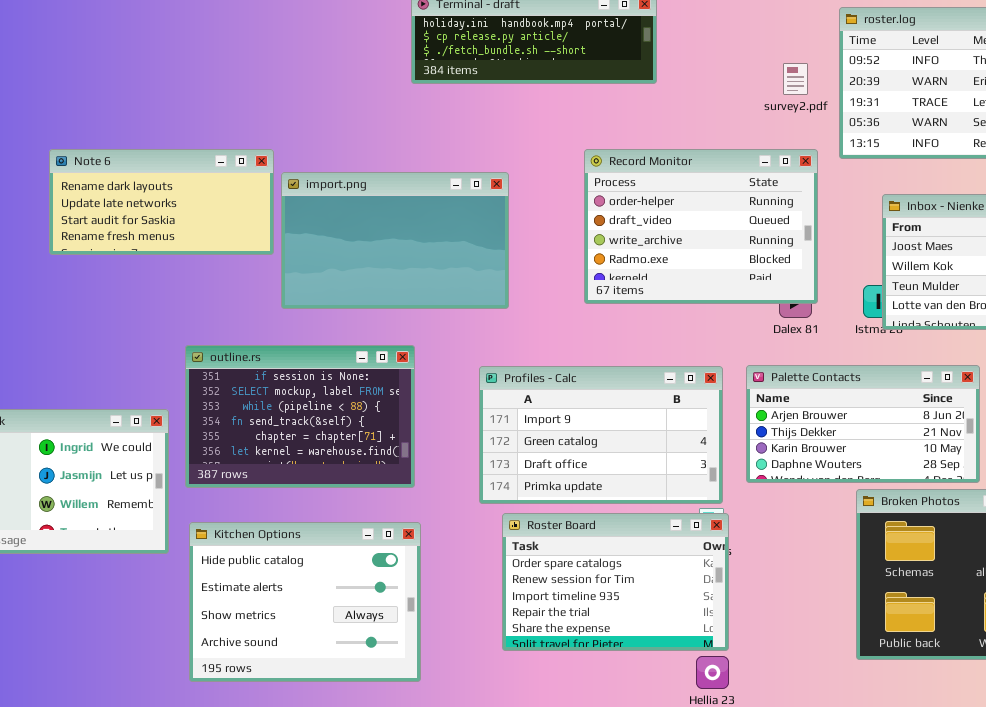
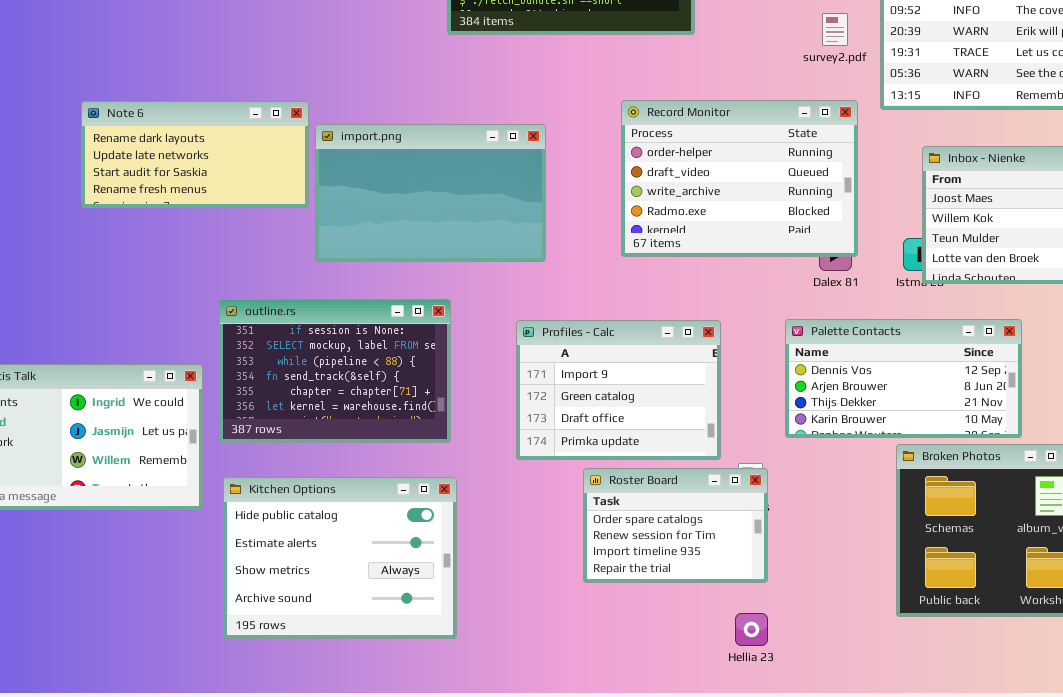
Palette Contacts: [746,365,980,483] -> [785,319,1022,438], scrolled up 1 row
Profiles - Calc: [479,366,723,504] -> [516,320,721,460], resized
Roster Board: [502,513,729,651] -> [583,468,768,583], resized

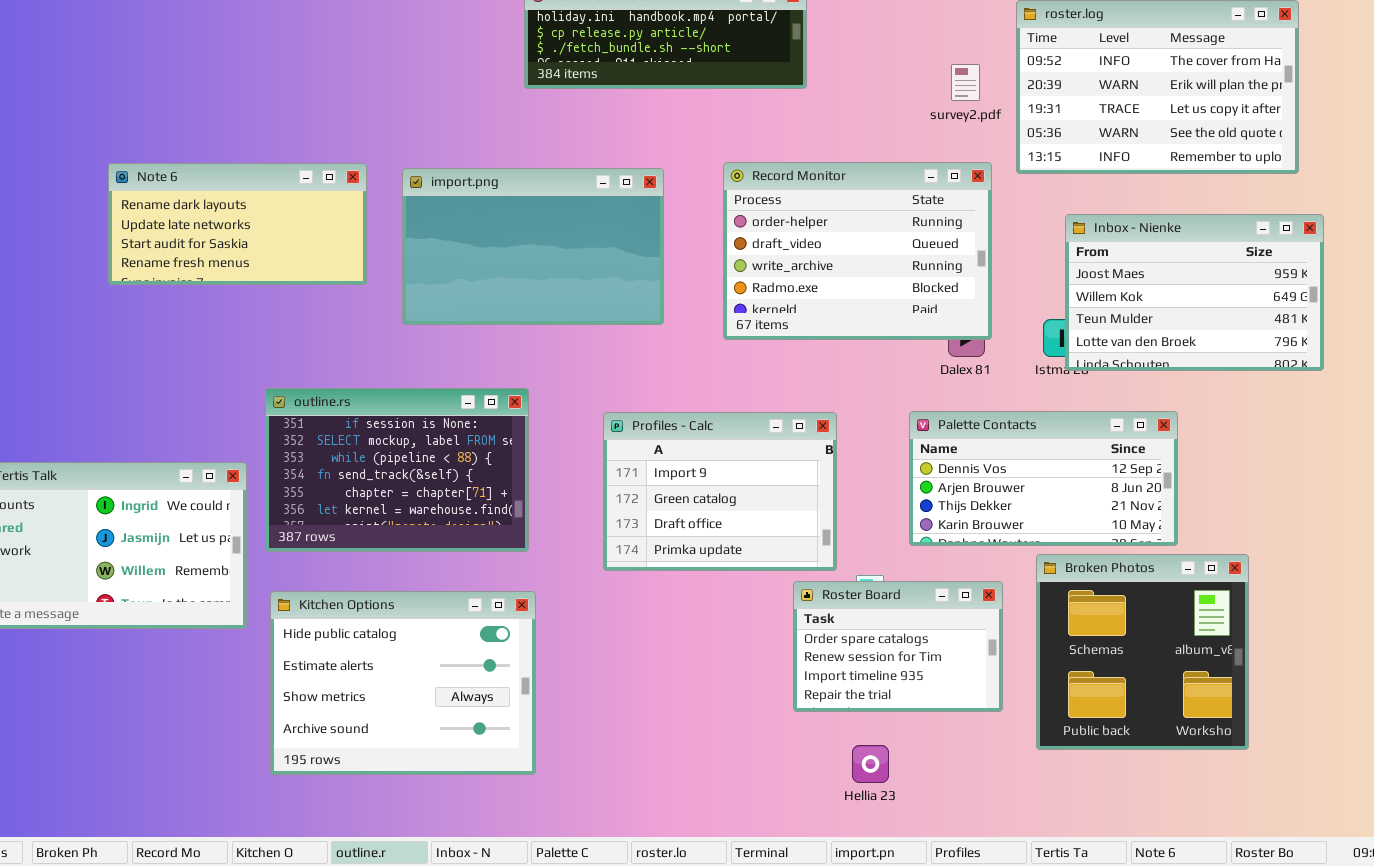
import.png: [315,124,546,262] -> [402,168,664,325], moved
Roster Board: [583,468,768,583] -> [793,581,1003,712], moved

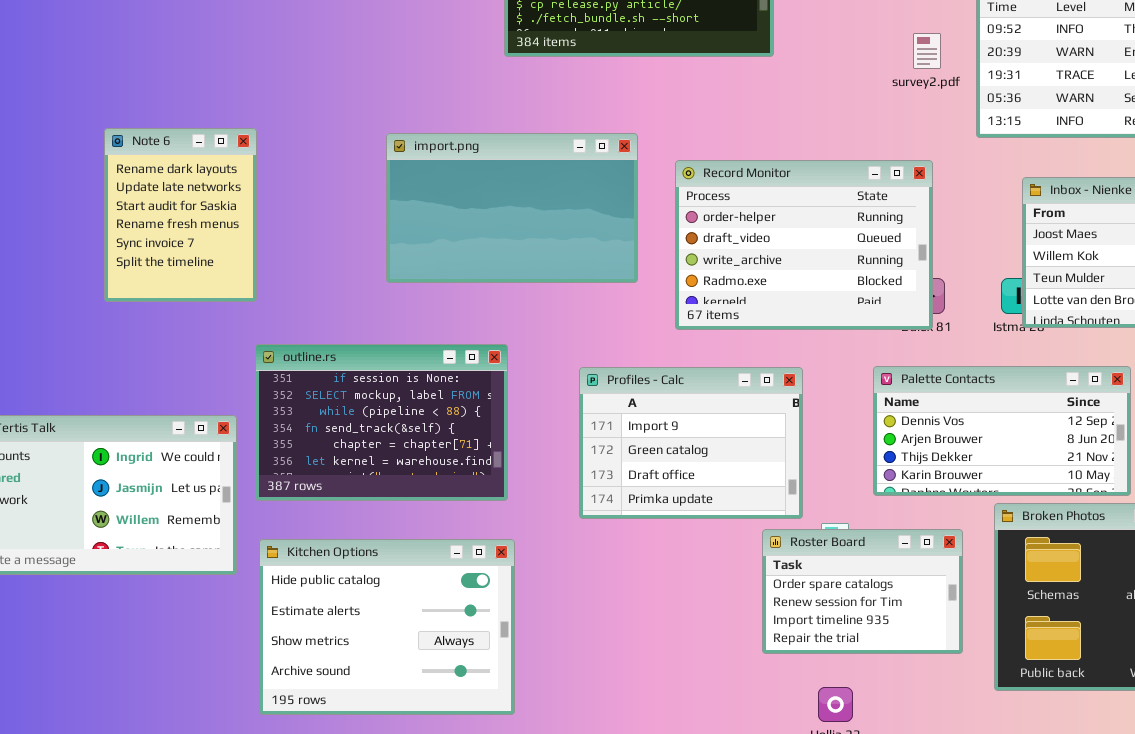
Record Monitor: [723,162,992,340] -> [675,160,933,330], moved
Note 6: [108,163,367,285] -> [104,128,257,302], resized

